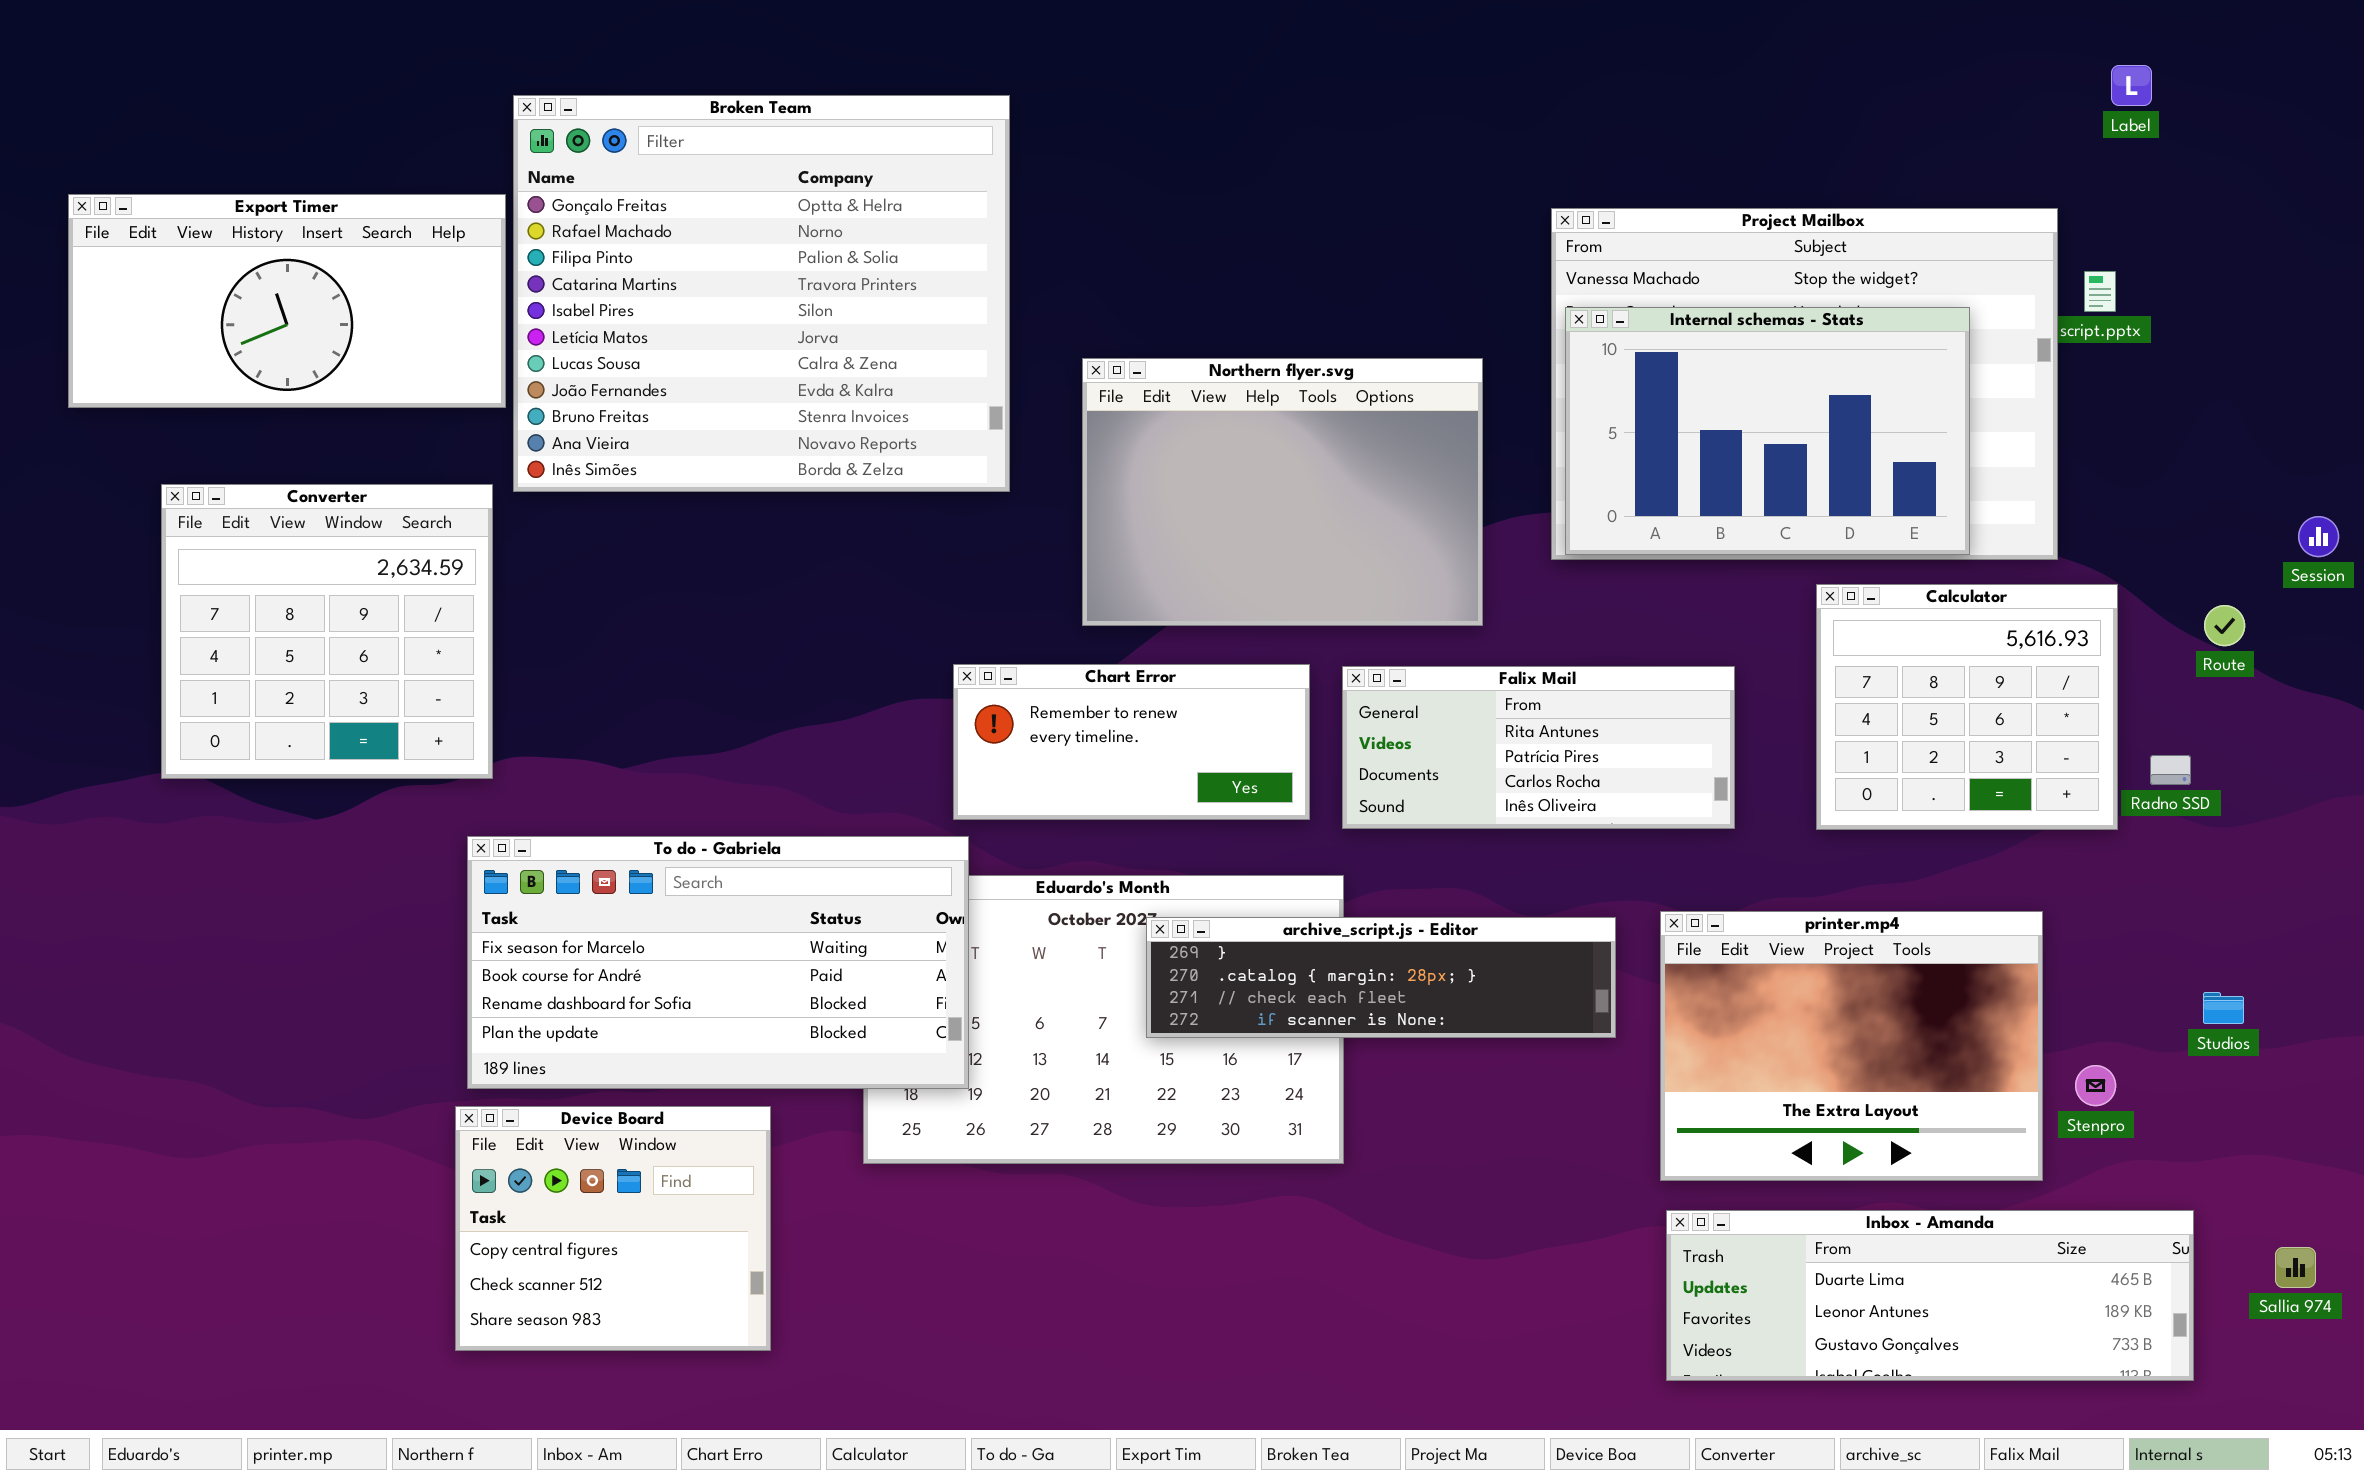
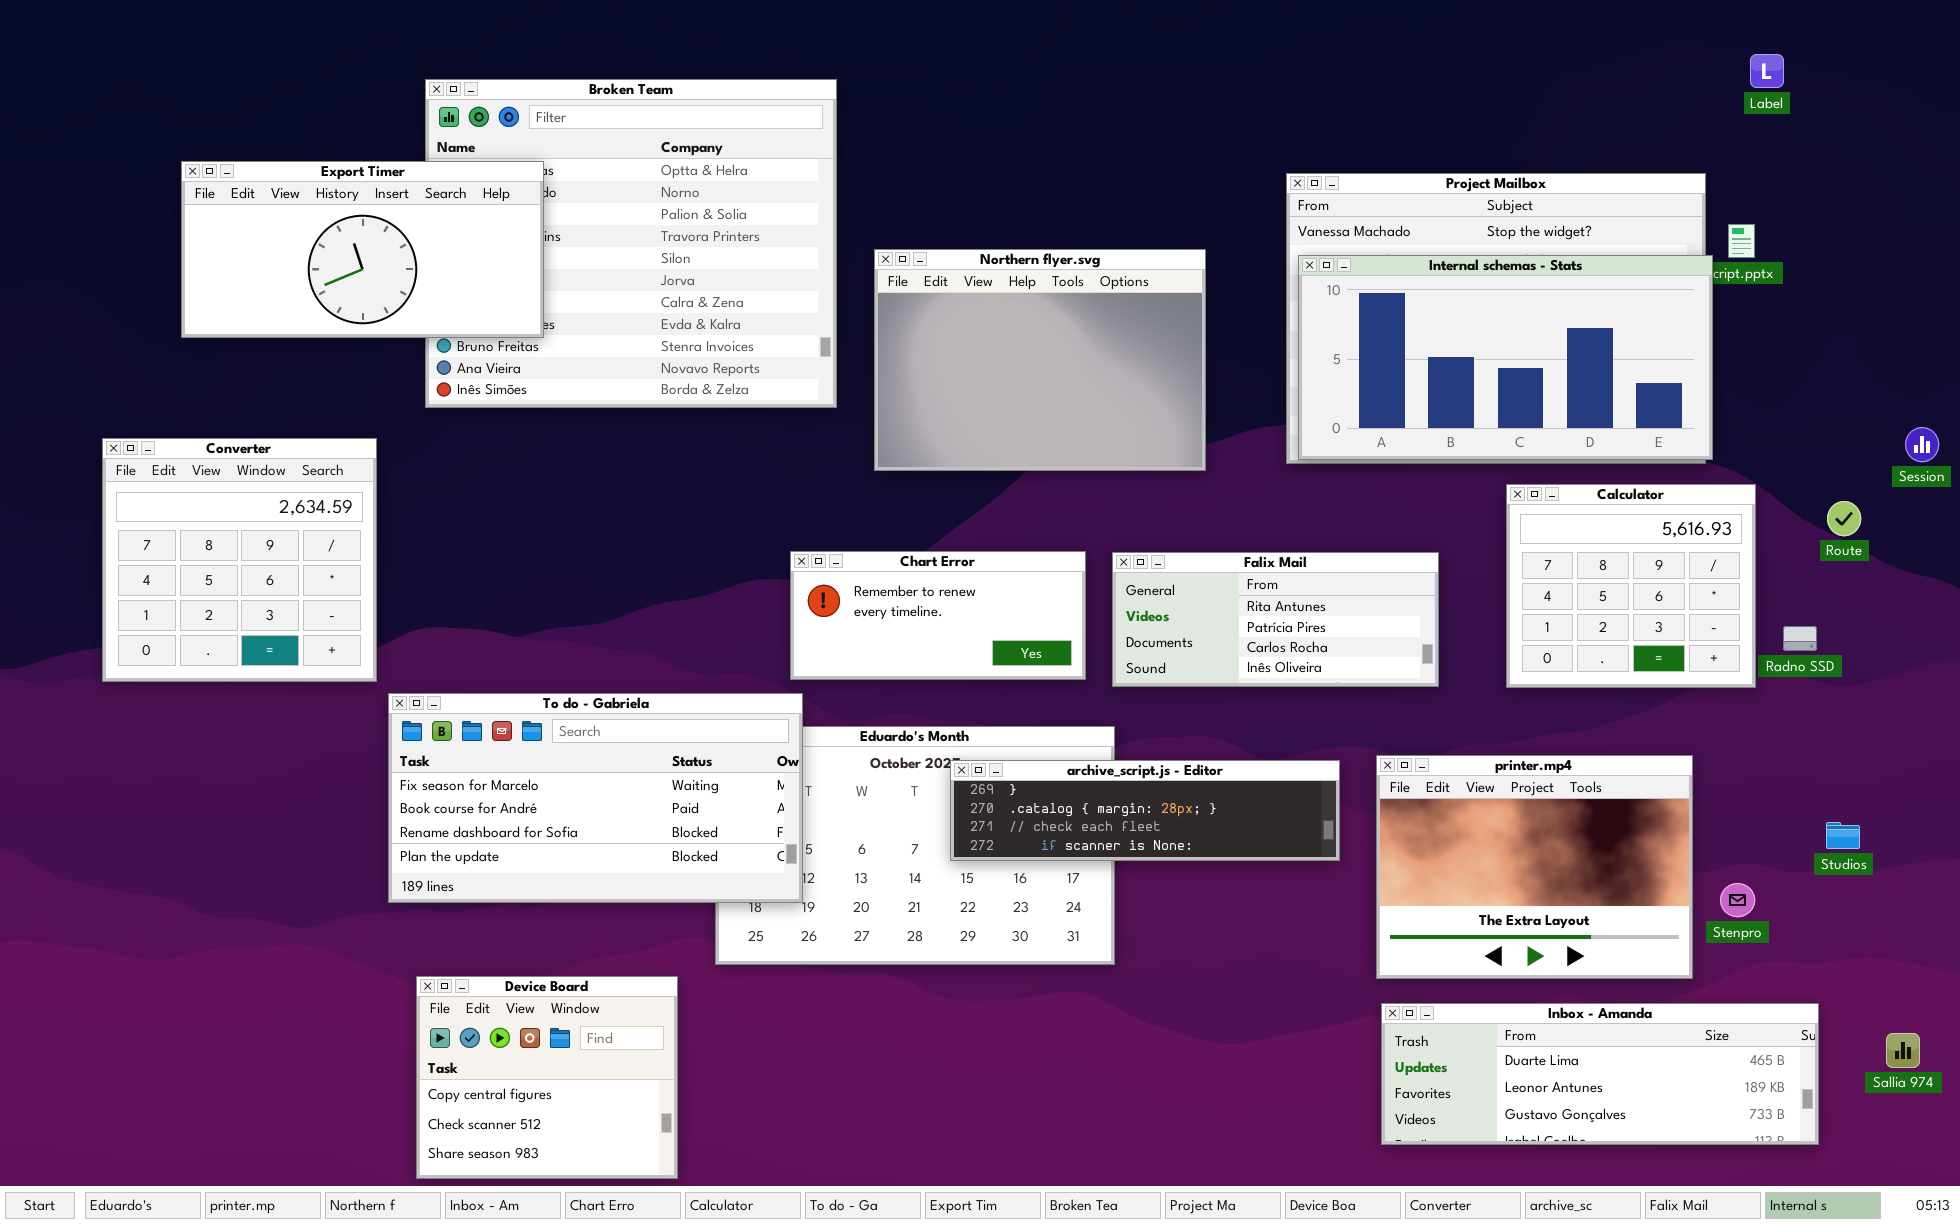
Export Timer: [68,194,506,408] -> [181,161,544,338], moved
Internal schemas - Stats: [1565,307,1970,555] -> [1298,255,1713,460], resized
Northern flyer.svg: [1082,358,1483,626] -> [874,249,1206,471], moved
Converter: [161,484,493,779] -> [102,438,377,682], moved
Device Board: [455,1106,771,1351] -> [416,976,678,1179], moved

